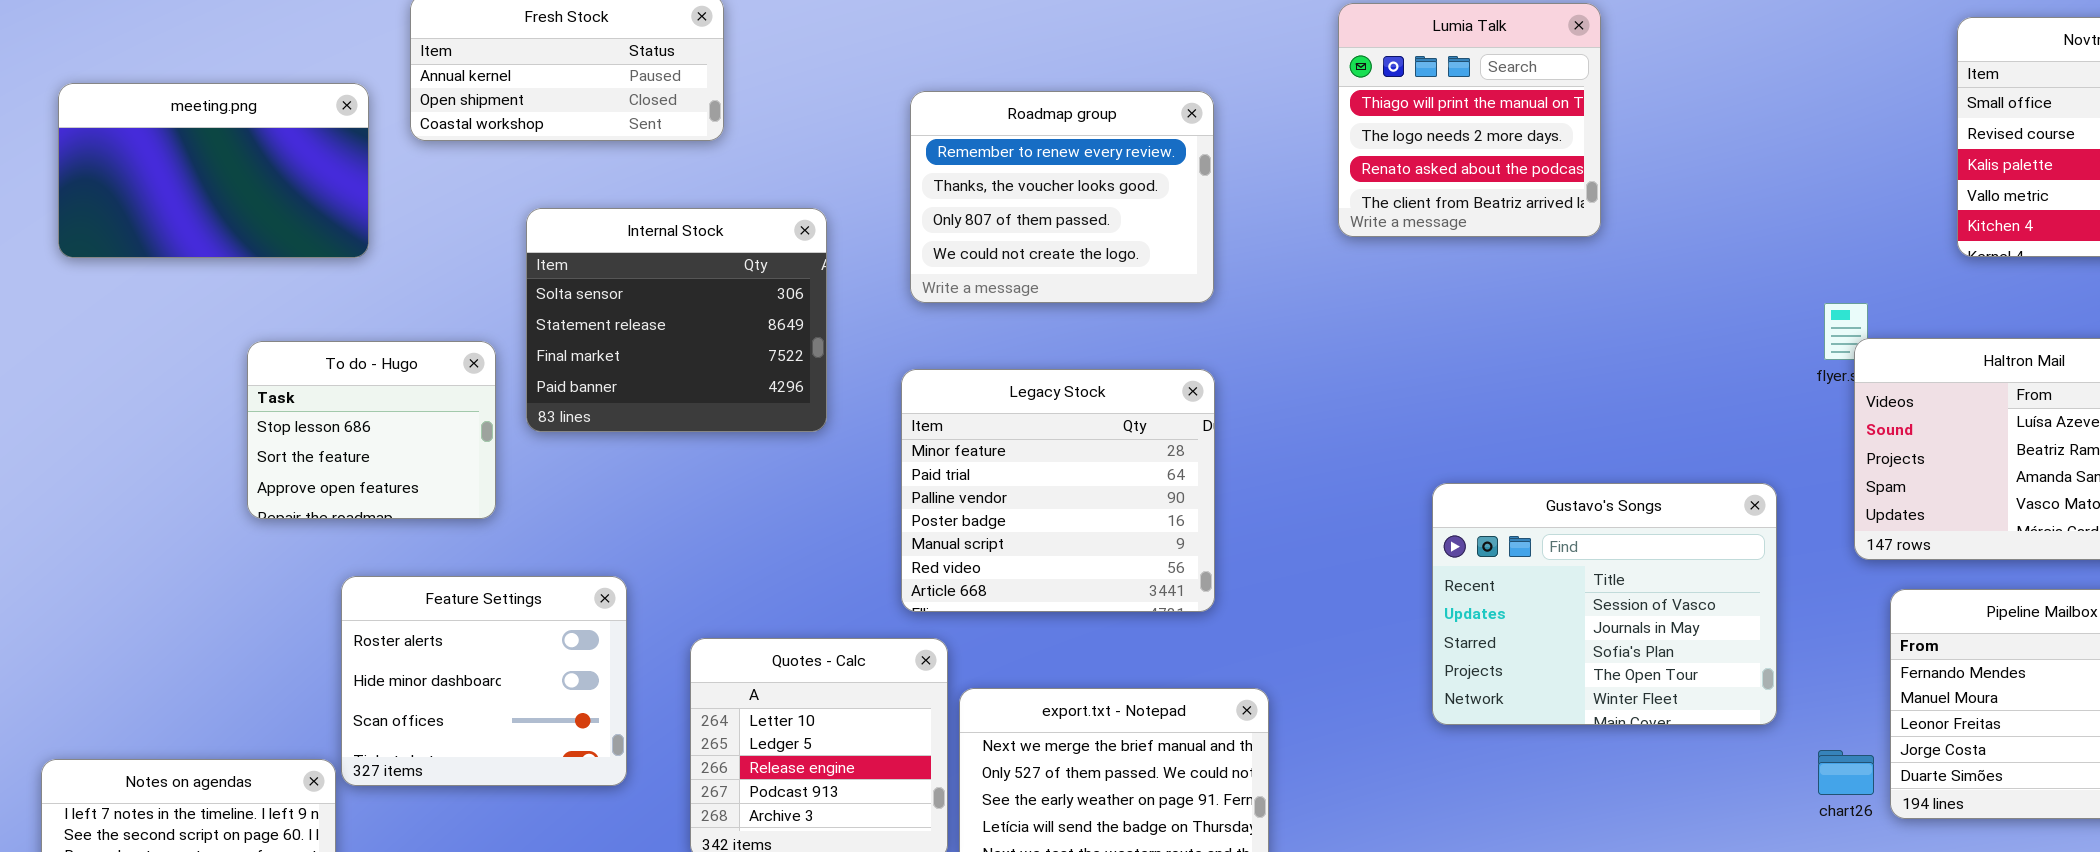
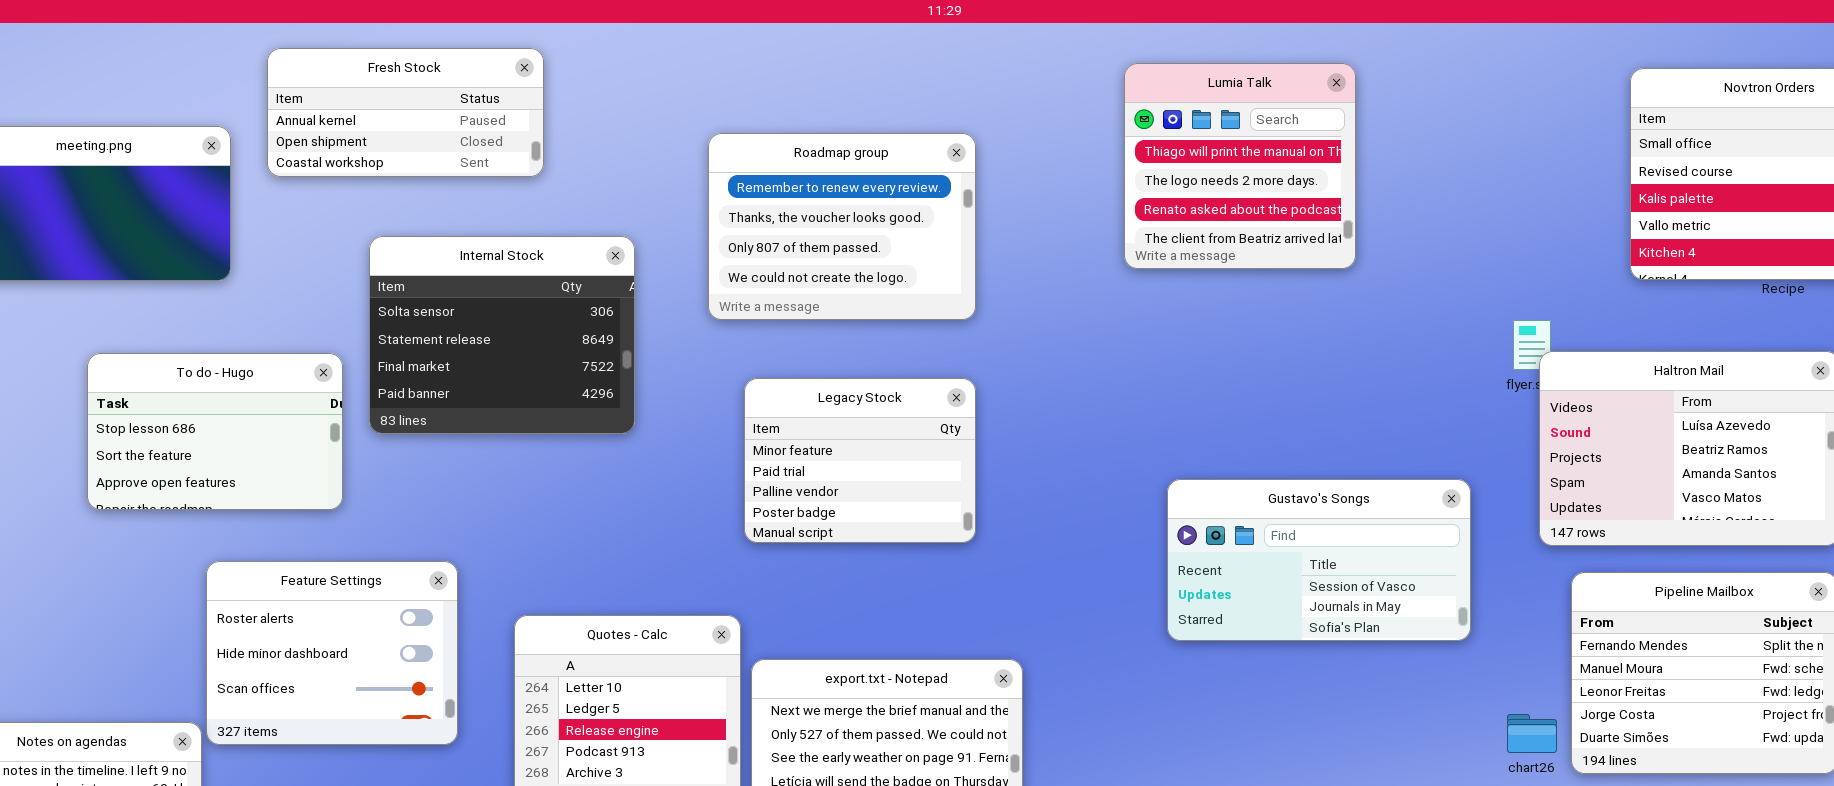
Lumia Talk: [1338,3,1601,237] -> [1124,63,1356,269], moved
To do - Hugo: [247,341,496,519] -> [87,353,343,510], resized
Legacy Stock: [901,369,1215,612] -> [744,378,976,543], resized
Gustavo's Songs: [1432,483,1777,725] -> [1167,479,1471,641], resized

